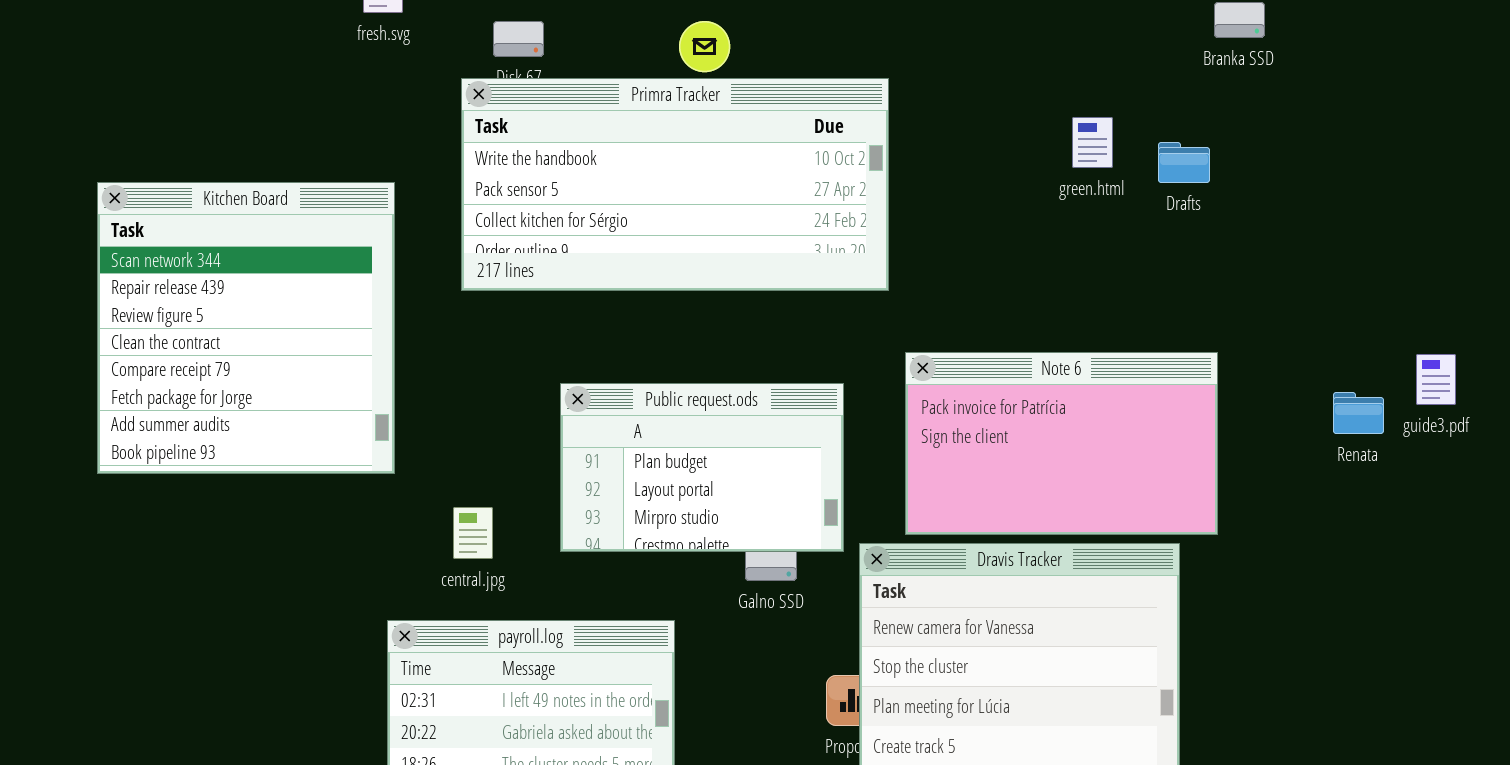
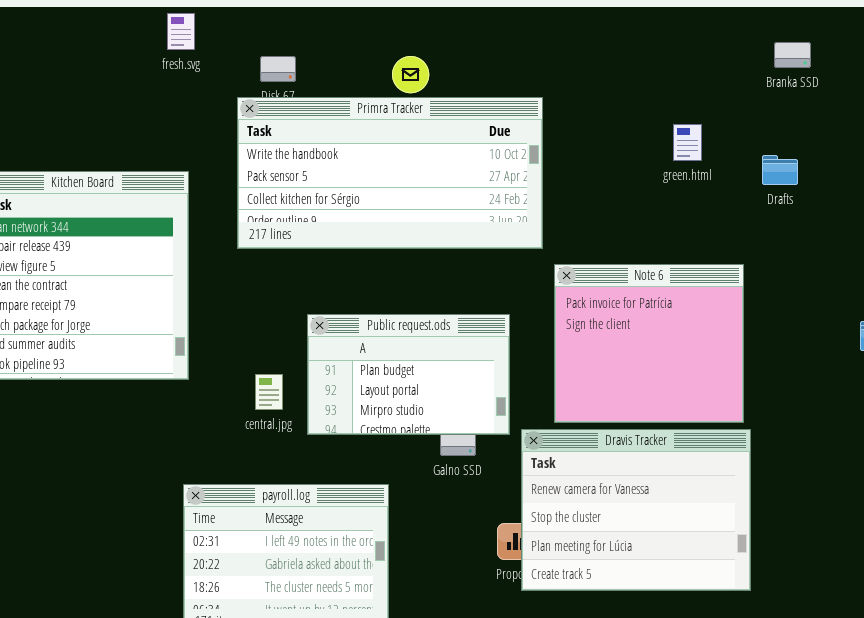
Drafts: [1158,142,1210,183] -> [762,155,798,185], moved
Note 6: [905,352,1218,535] -> [554,264,744,423], resized
central.jpg: [453,507,493,559] -> [255,374,283,410], moved

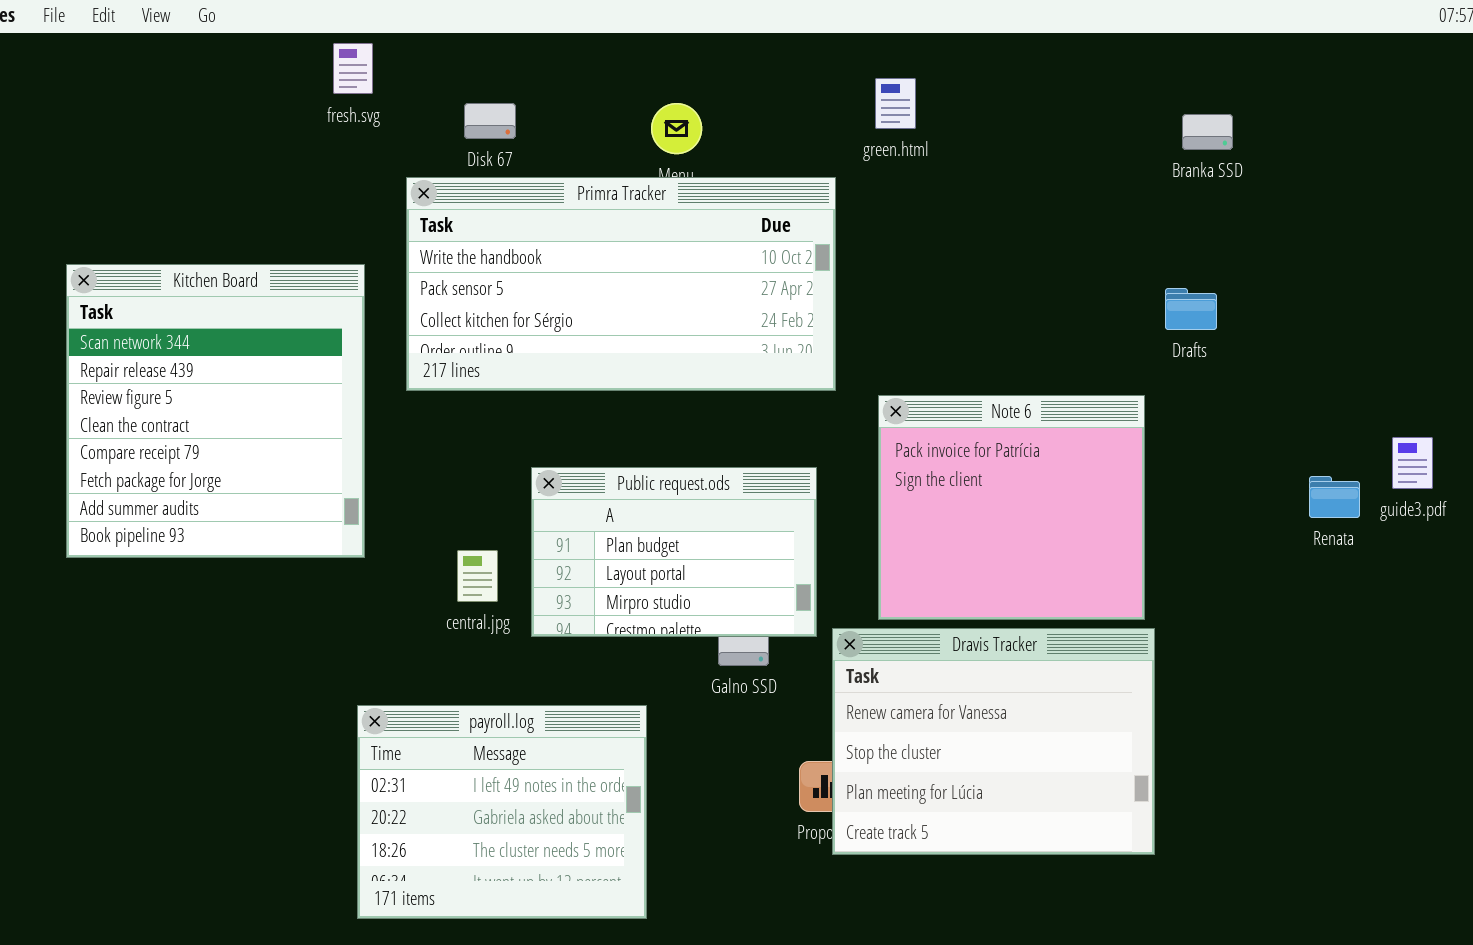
Branka SSD: [774,42,811,68] -> [1182,114,1233,150], moved
Primra Tracker: [237,97,543,249] -> [406,177,836,391], moved
green.html: [673,124,702,161] -> [875,78,916,129], moved
Drafts: [762,155,798,185] -> [1165,288,1217,330], moved

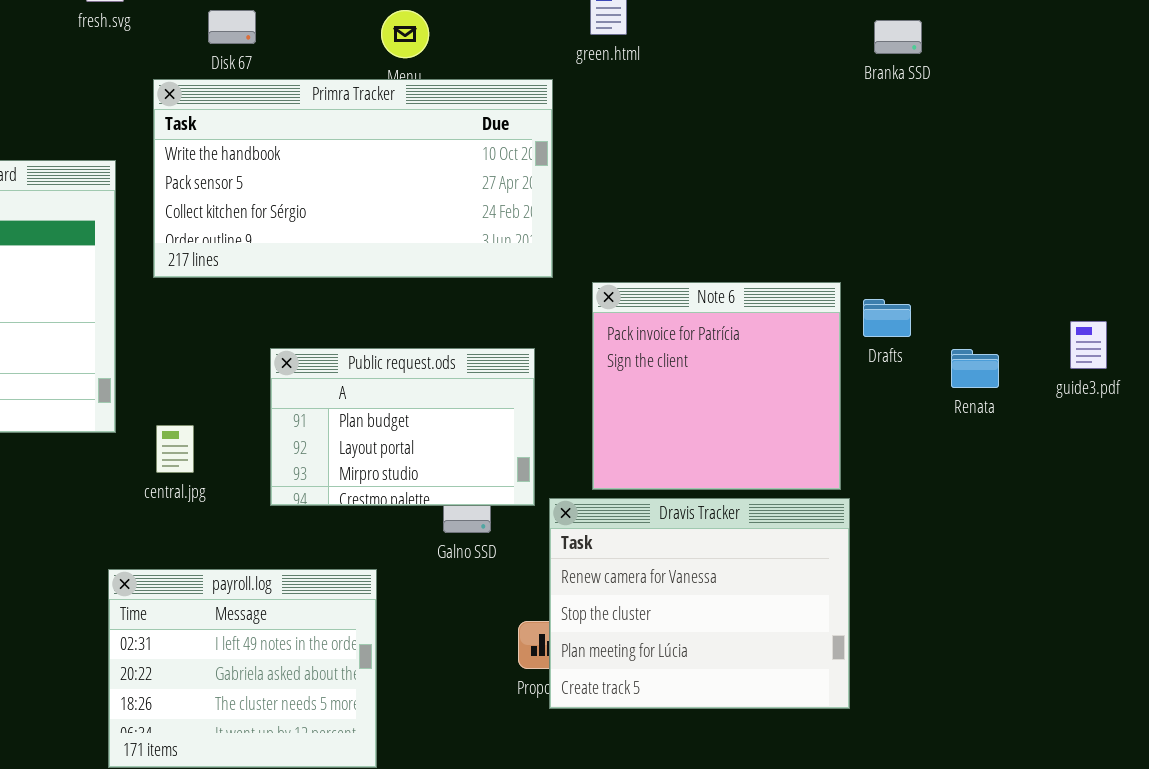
Drafts: [1165,288,1217,330] -> [863,299,911,337], moved
Renata: [1309,476,1360,518] -> [951,349,999,388], moved
central.jpg: [457,550,498,602] -> [156,425,194,473], moved

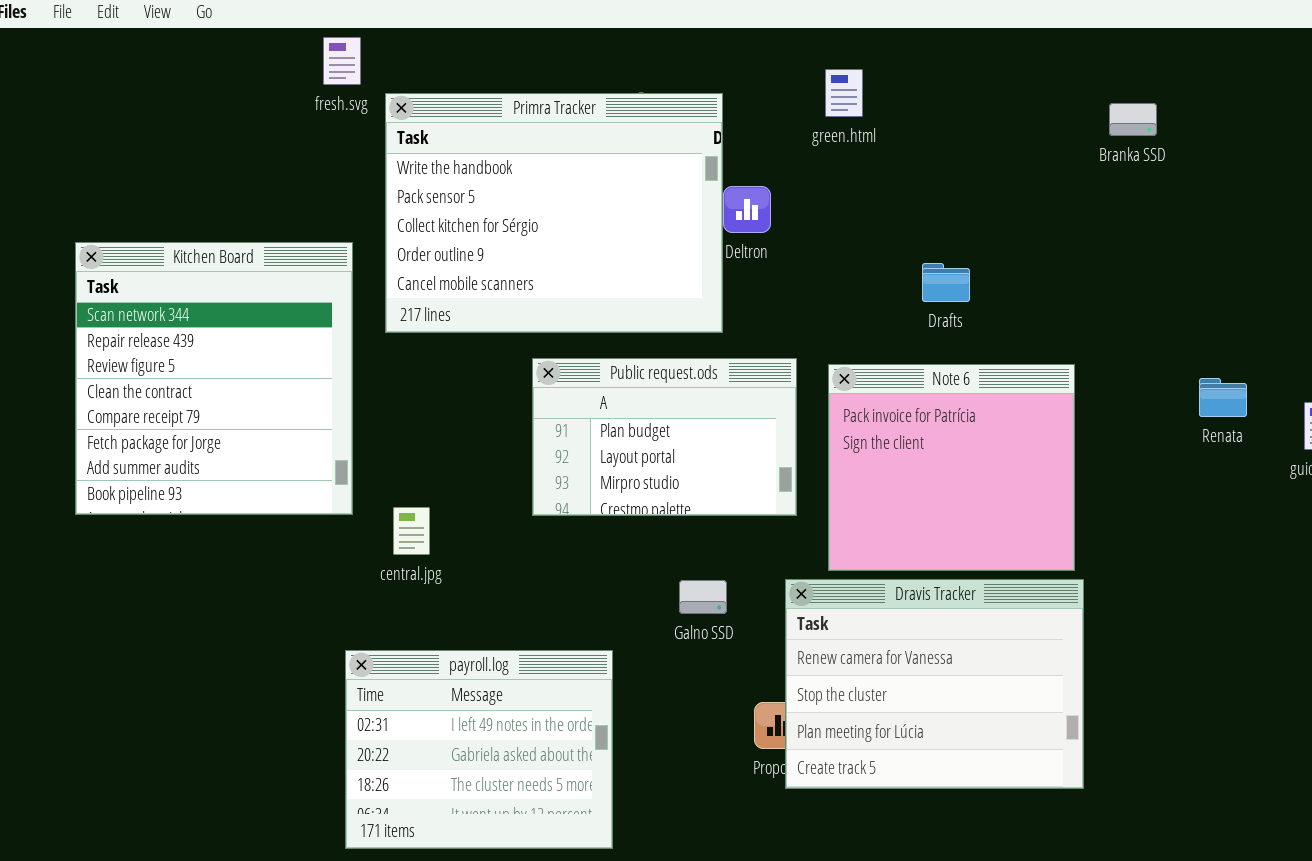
Primra Tracker: [153,79,553,278] -> [385,93,723,333], moved, resized
Drafts: [863,299,911,337] -> [922,263,970,302], moved
Public request.ods: [270,348,535,506] -> [532,358,797,516], moved
Renata: [951,349,999,388] -> [1199,378,1247,417], moved

